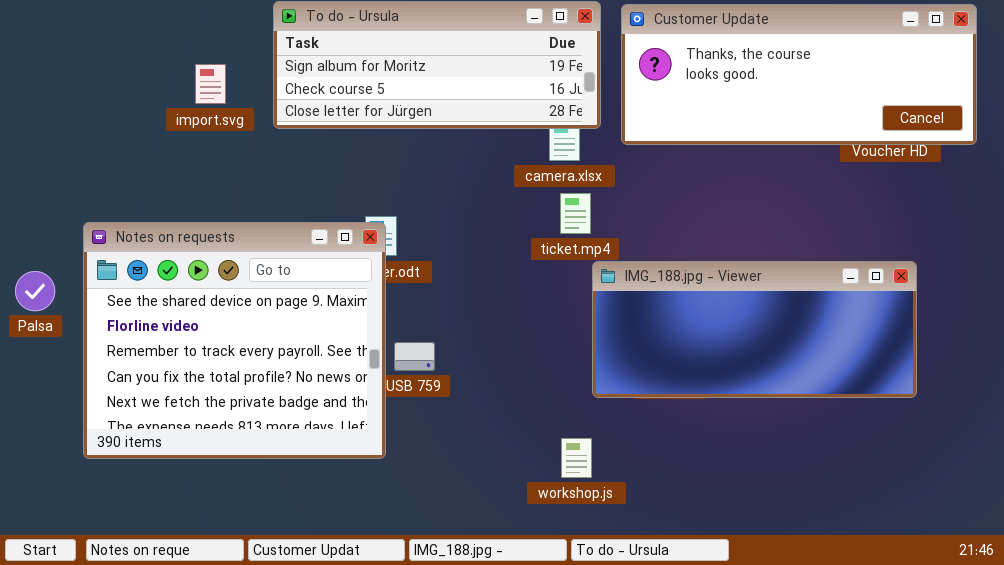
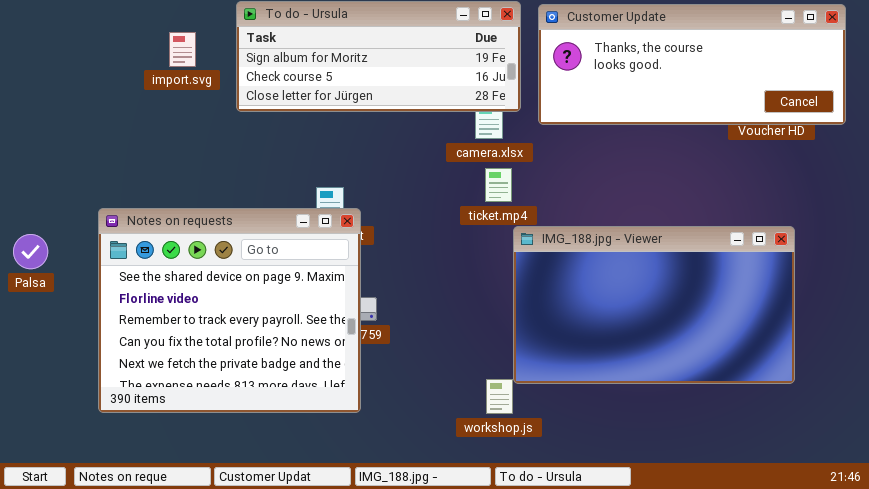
import.svg: [195,64,226,104] -> [169,32,196,67], moved
Notes on requests: [83,222,386,459] -> [98,208,361,413], moved
IMG_188.jpg - Viewer: [592,261,917,398] -> [513,226,795,384], resized

